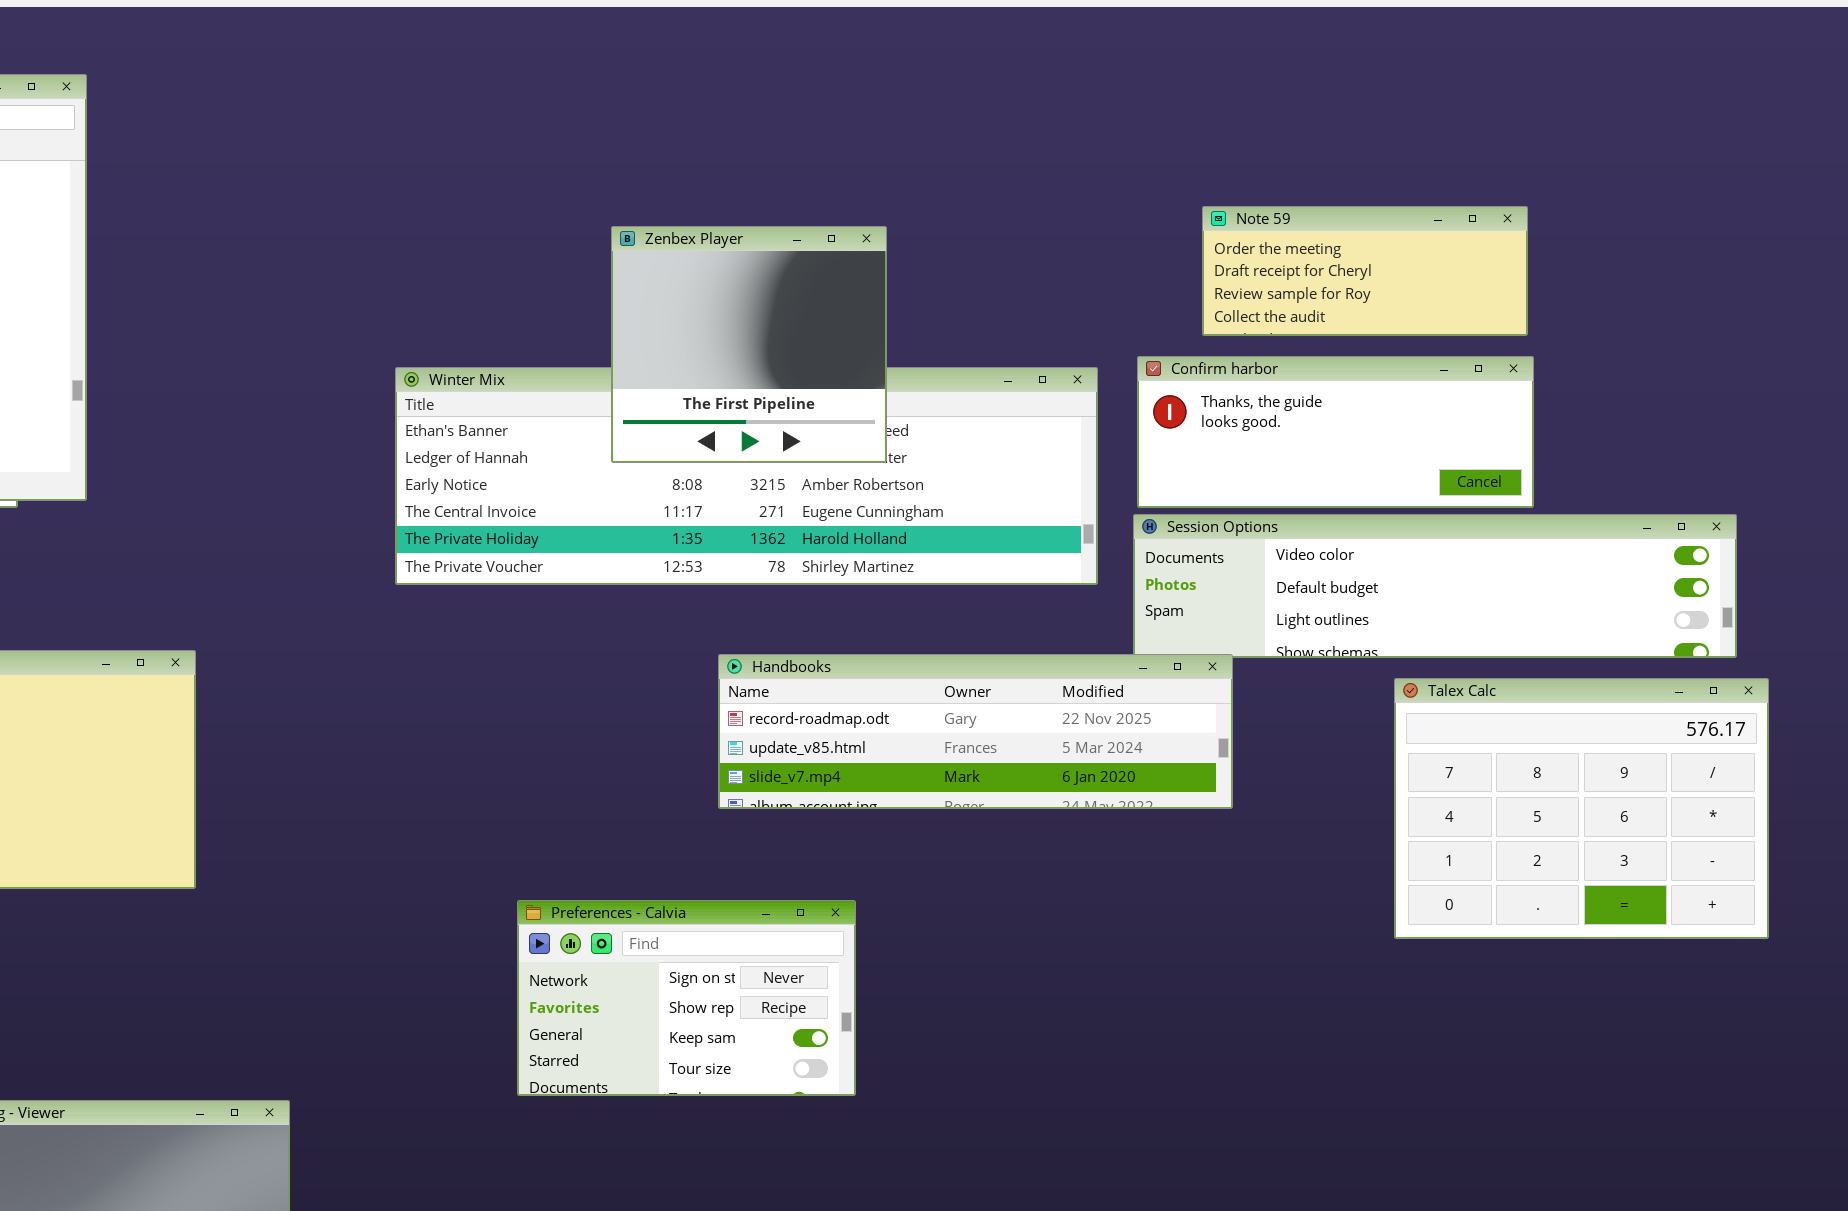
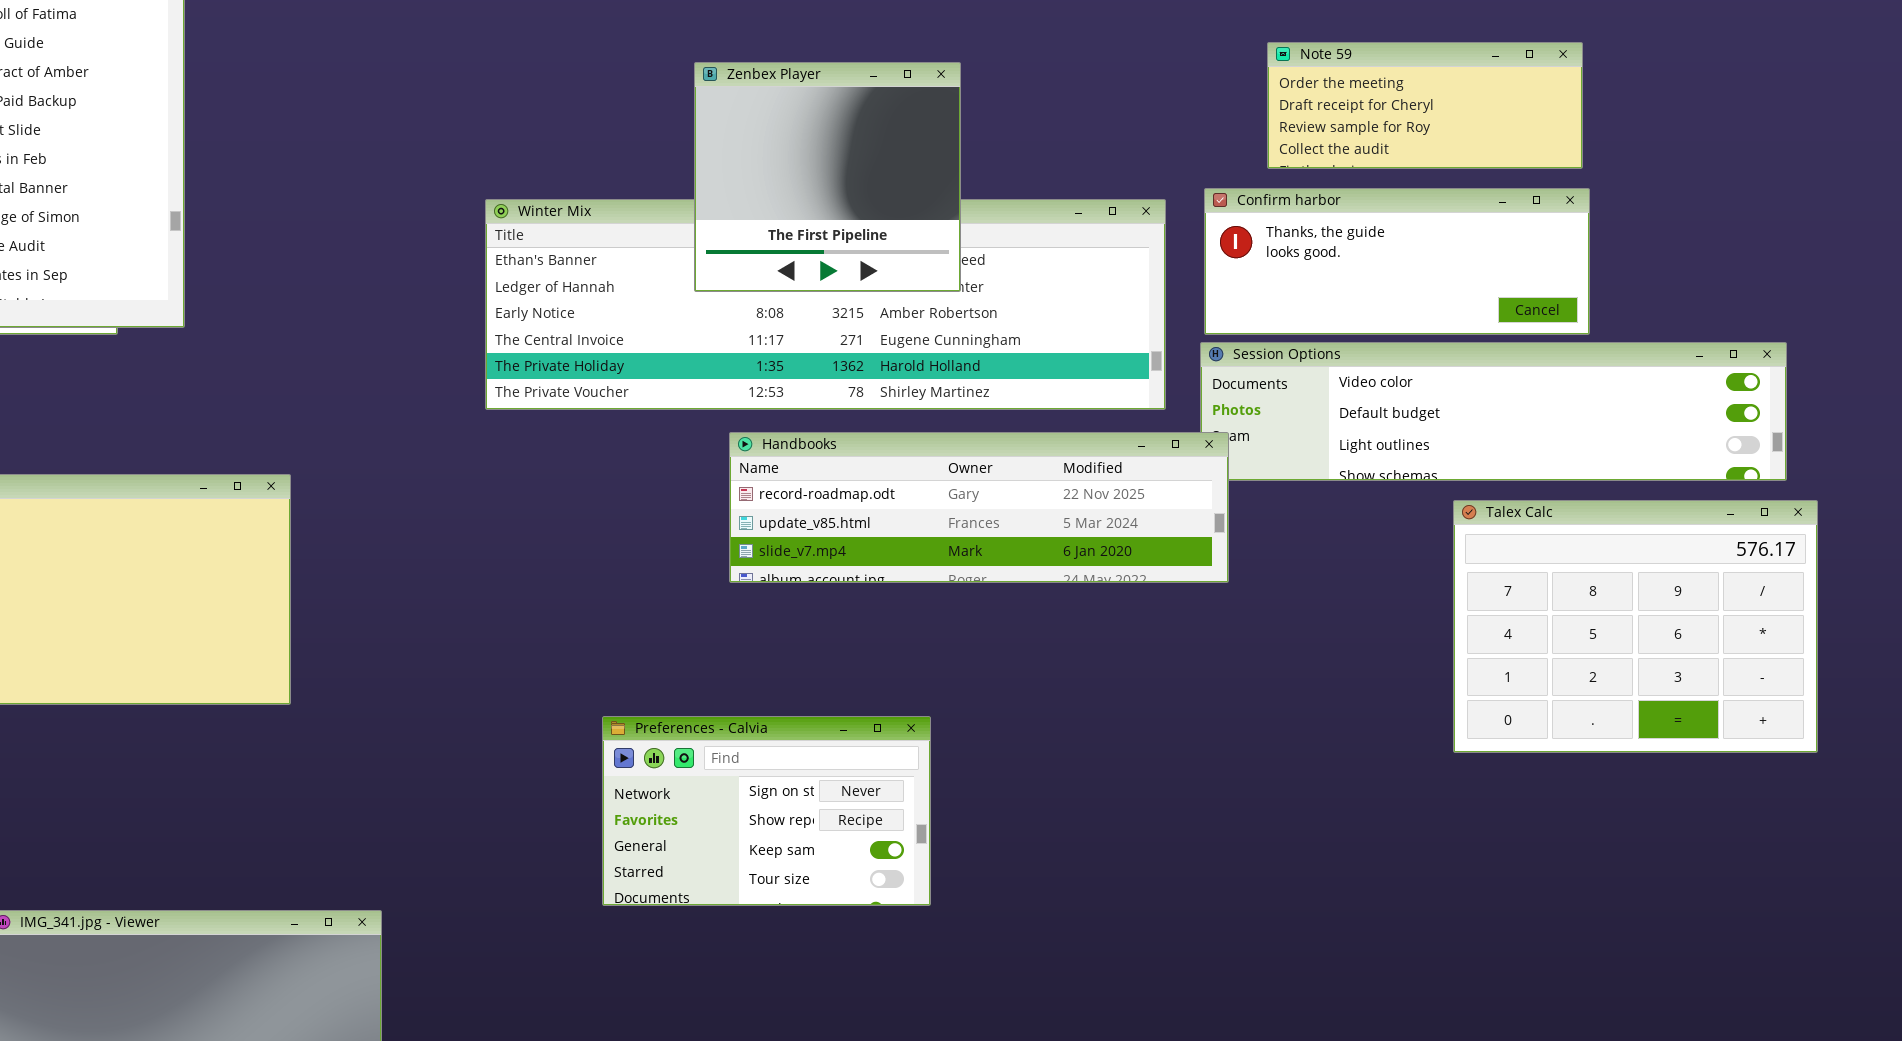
Handbooks: [718,654,1233,809] -> [729,432,1229,583], moved

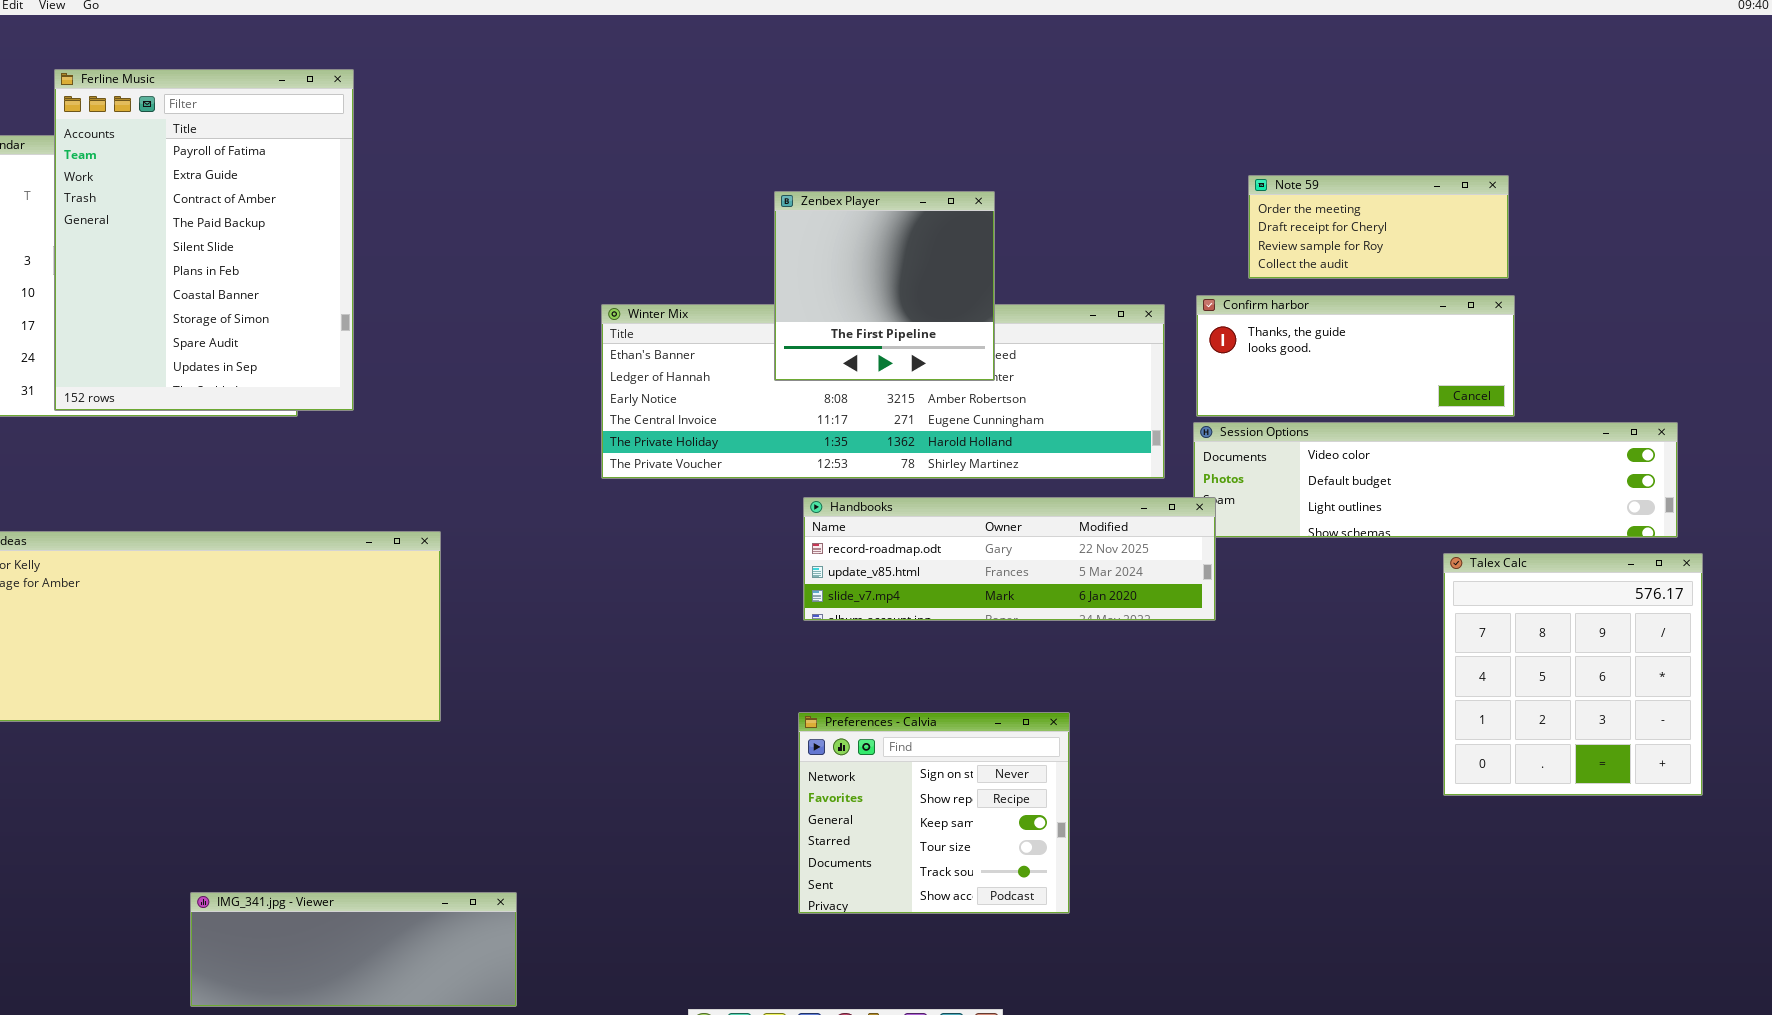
Talex Calc: [1453,500,1818,753] -> [1443,553,1703,796], resized
Preferences - Calvia: [602,716,931,906] -> [798,712,1070,914], moved, resized

